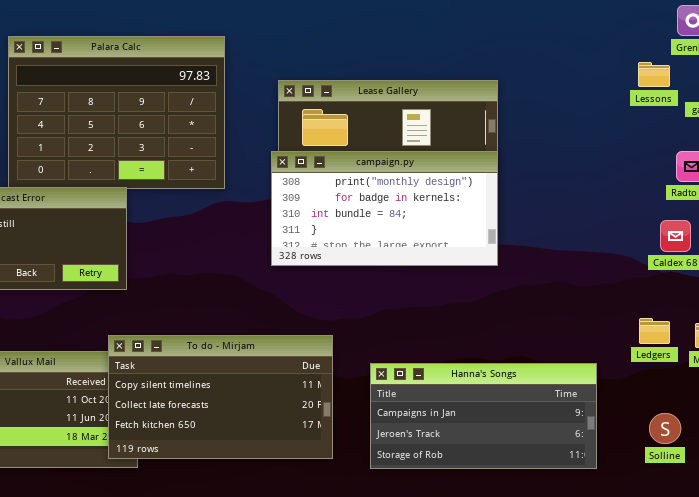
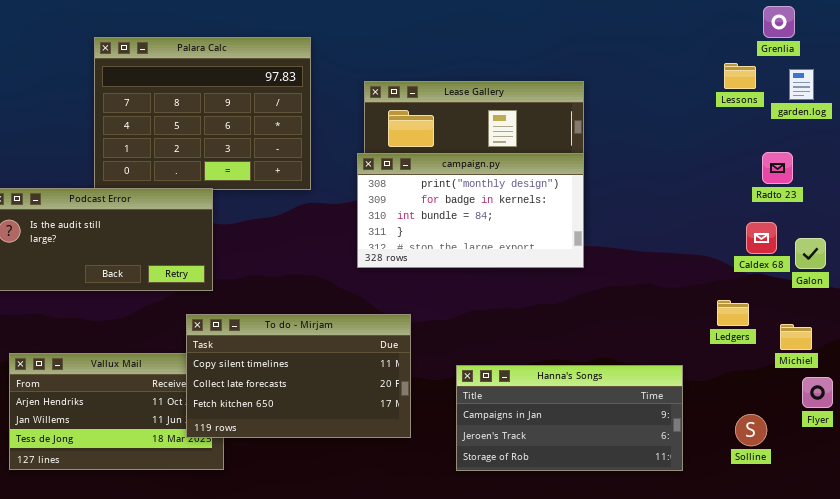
Ledgers: [639,318,670,344] -> [717,300,749,326], moved
To do - Mirjam: [108,335,333,459] -> [186,314,411,438], moved

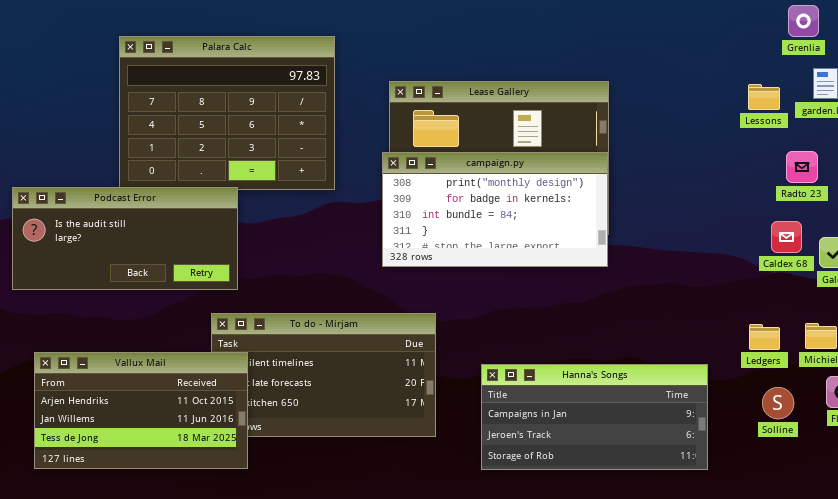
Lessons: [724,63,756,89] -> [748,84,780,110], moved
Ledgers: [717,300,749,326] -> [749,324,780,350], moved
Vallux Mail: [9,353,224,470] -> [34,352,248,469], raised
Solline: [735,414,767,446] -> [762,387,794,419], moved

